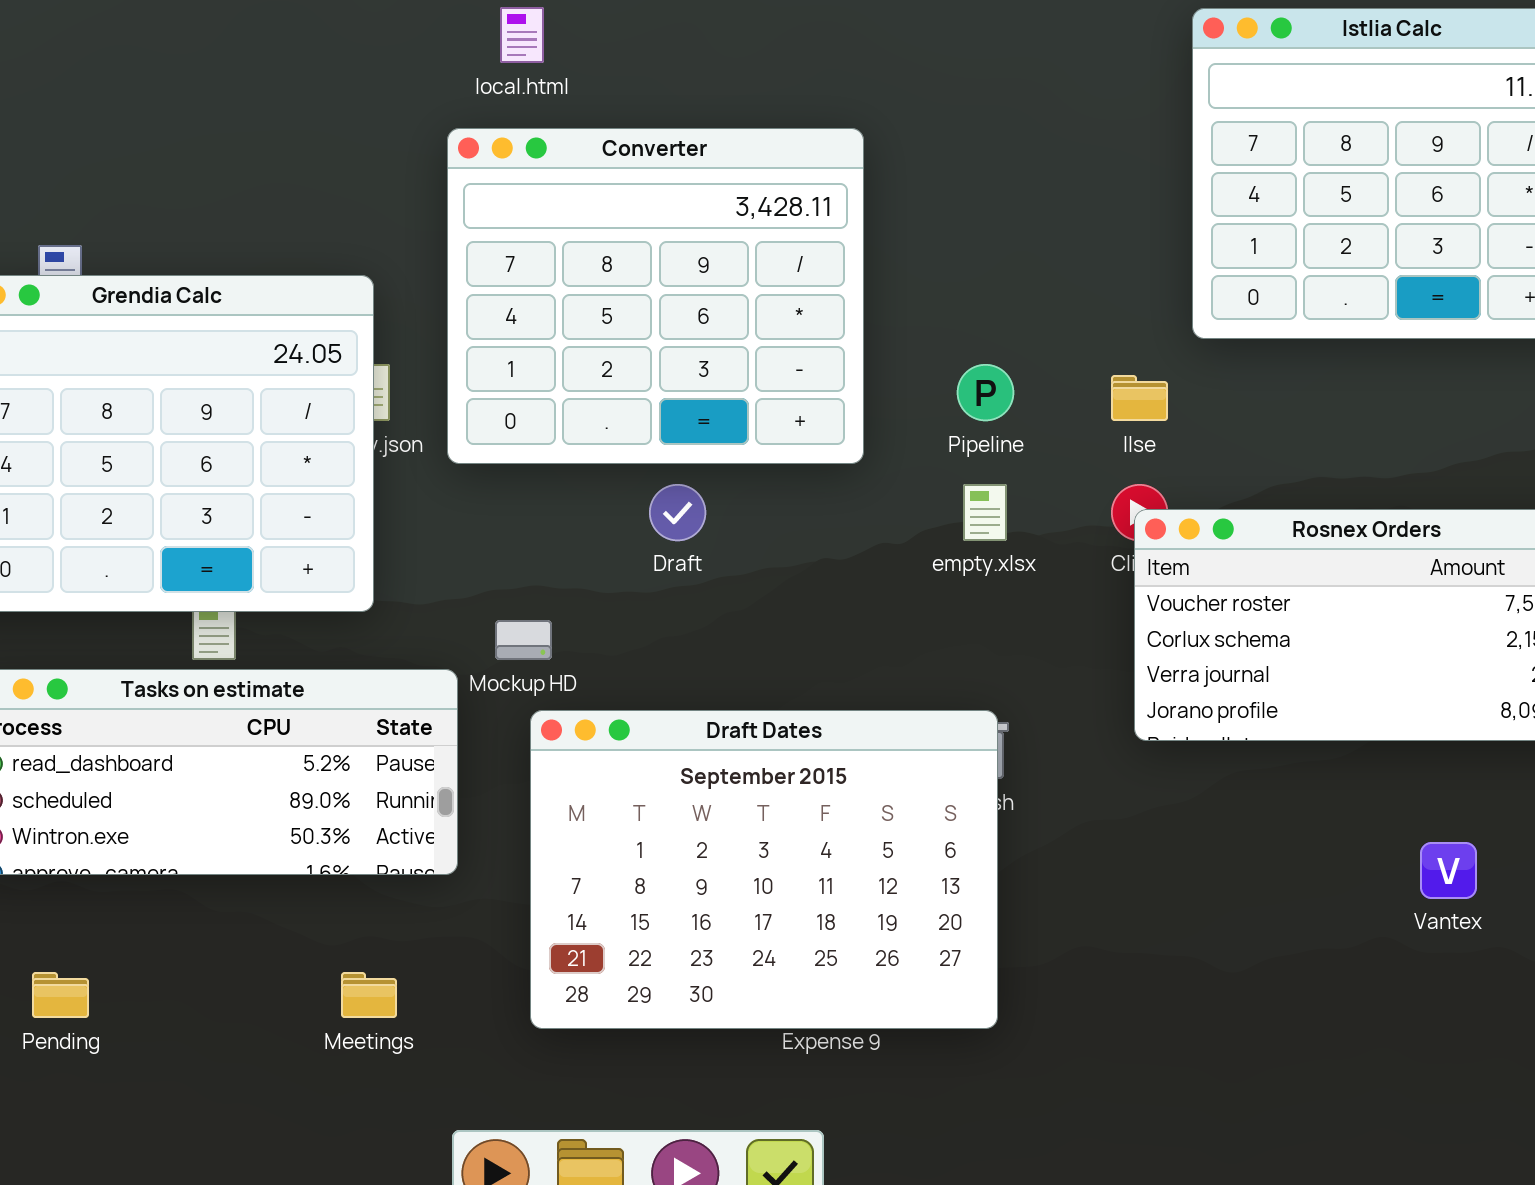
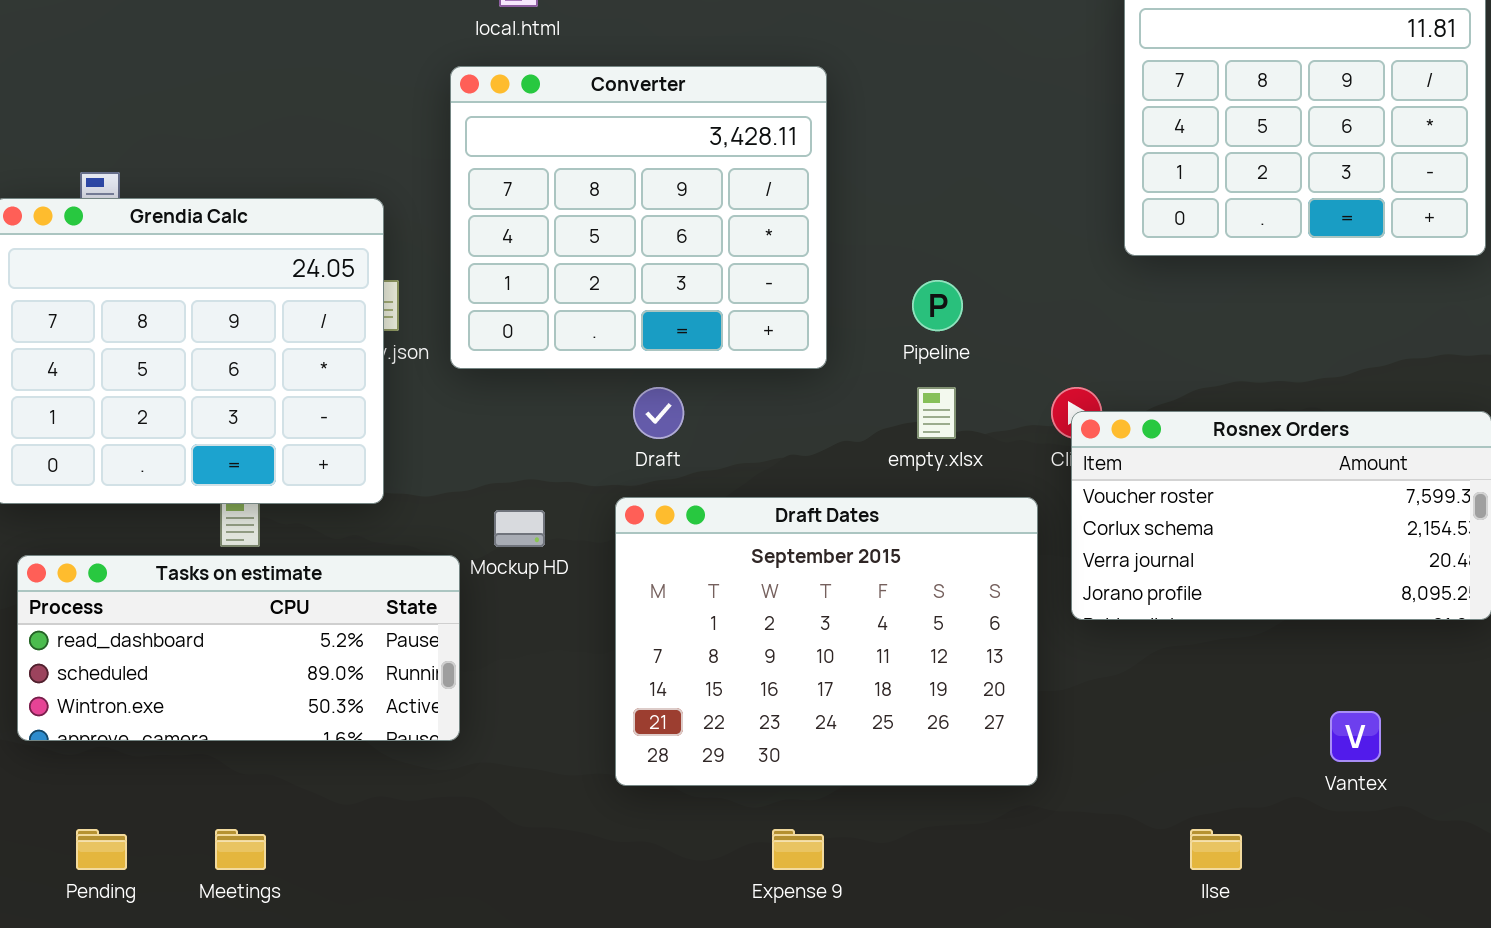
Ilse: [1111,375,1168,421] -> [1190,829,1242,870], moved
Draft Dates: [530,710,998,1029] -> [615,497,1038,786], moved
Meetings: [341,972,397,1018] -> [215,829,266,870], moved

